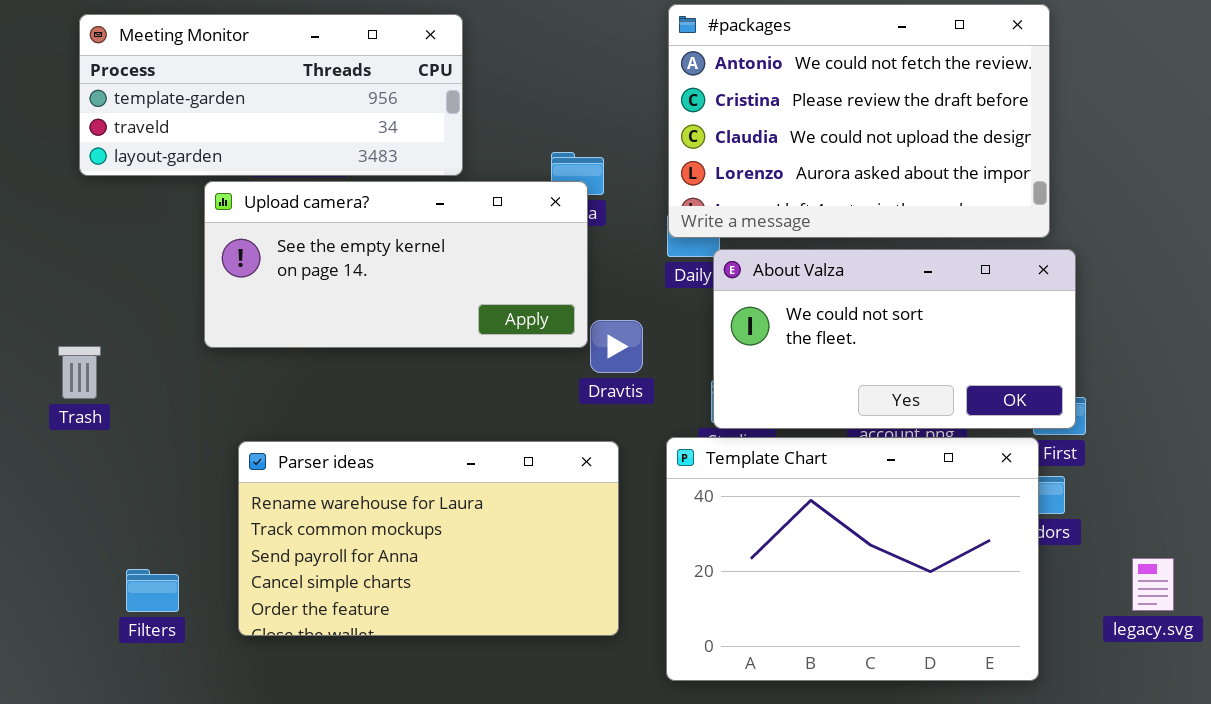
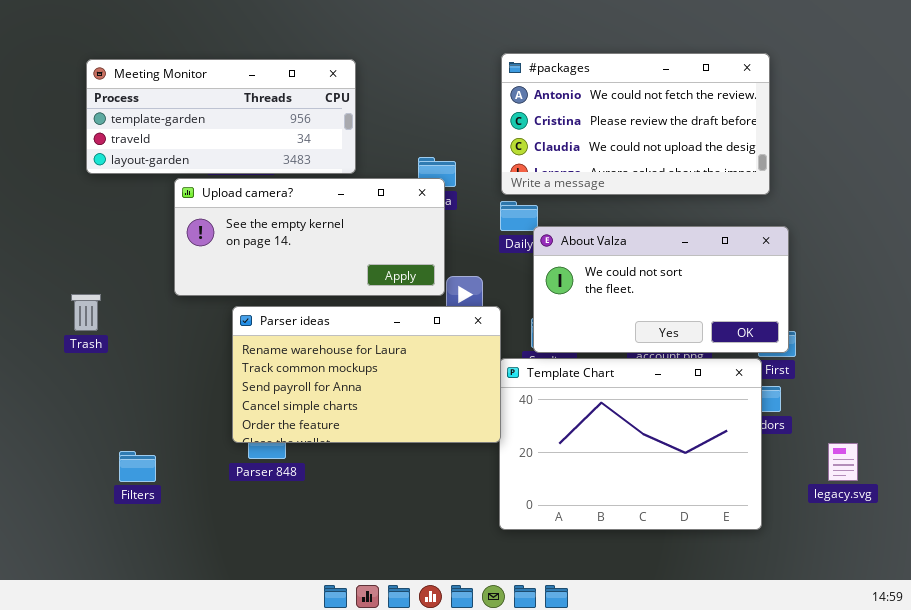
#packages: [668,4,1050,238] -> [501,53,770,195], resized
Parser ideas: [238,441,619,636] -> [232,306,501,443], moved

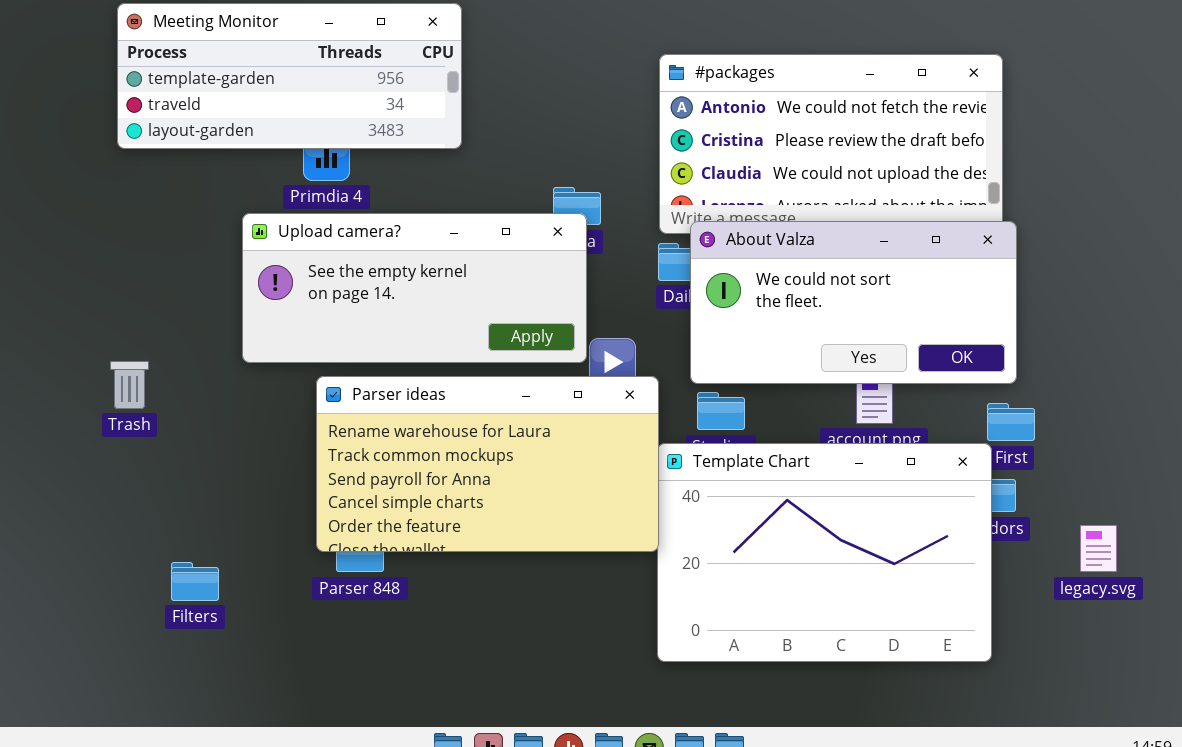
Meeting Monitor: [86,59,356,174] -> [117,3,462,149], moved
About Valza: [533,226,789,353] -> [690,221,1017,384], moved
legacy.svg: [828,443,858,481] -> [1080,525,1117,572], moved

